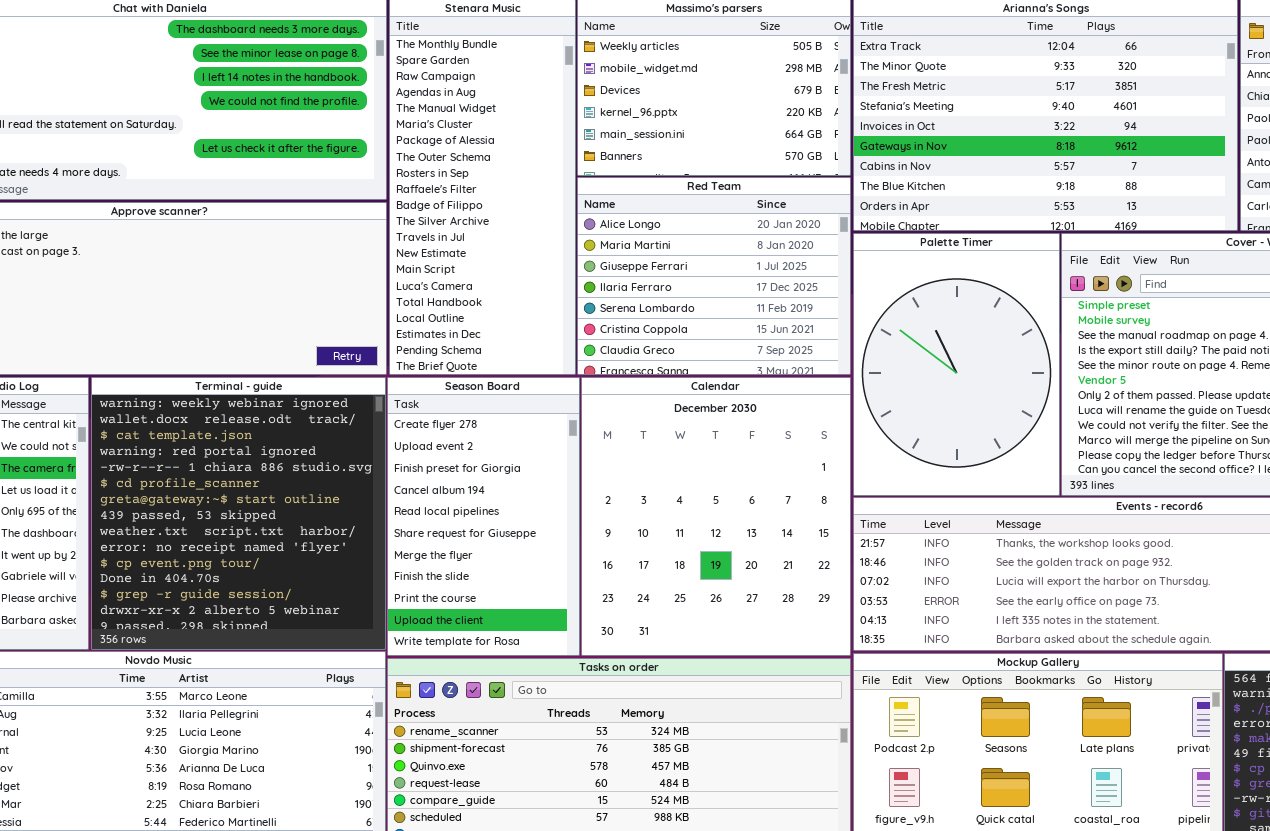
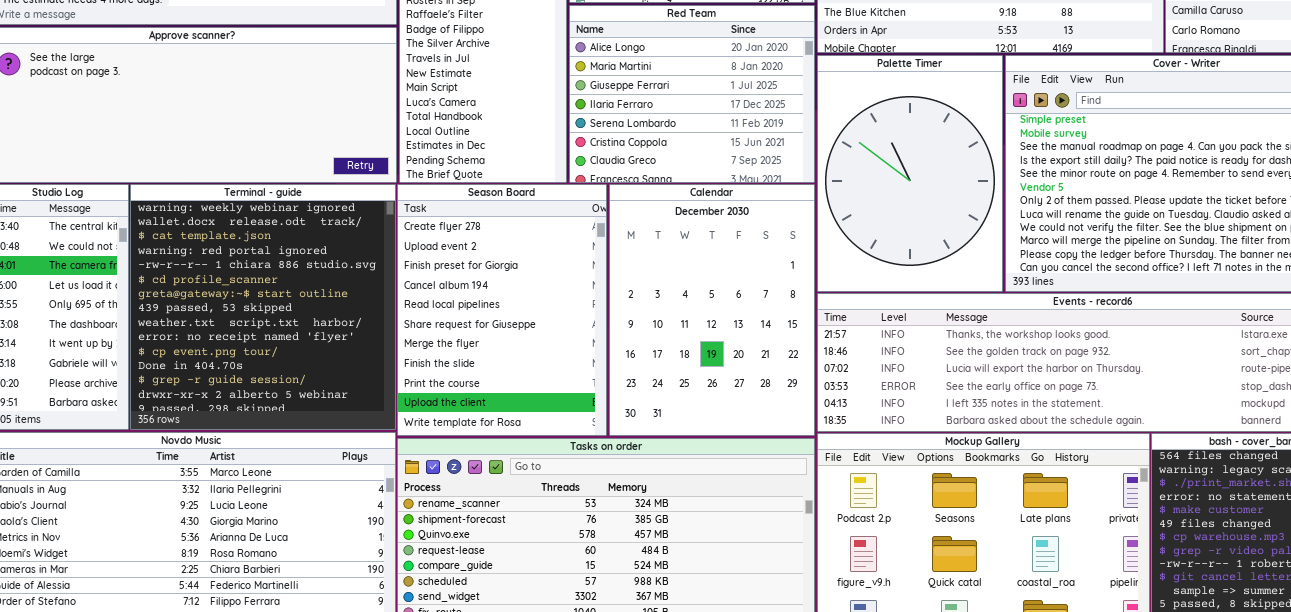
Season Board: [387,377,580,656] -> [397,184,607,436], resized
Calendar: [581,377,851,656] -> [609,184,815,436], resized

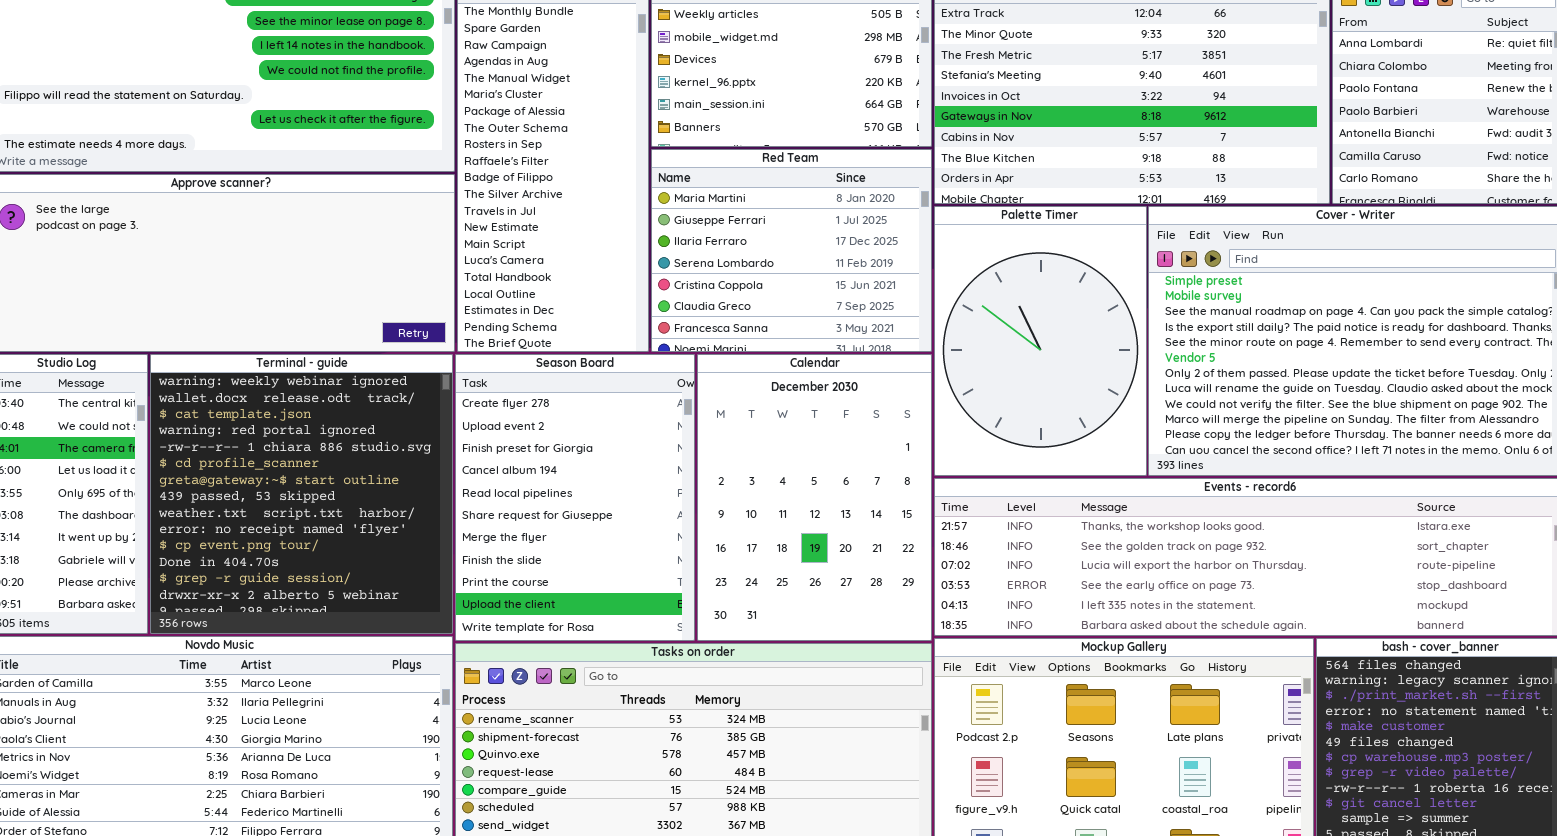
Red Team: [569,5,815,183] -> [651,149,932,352], scrolled down 1 row

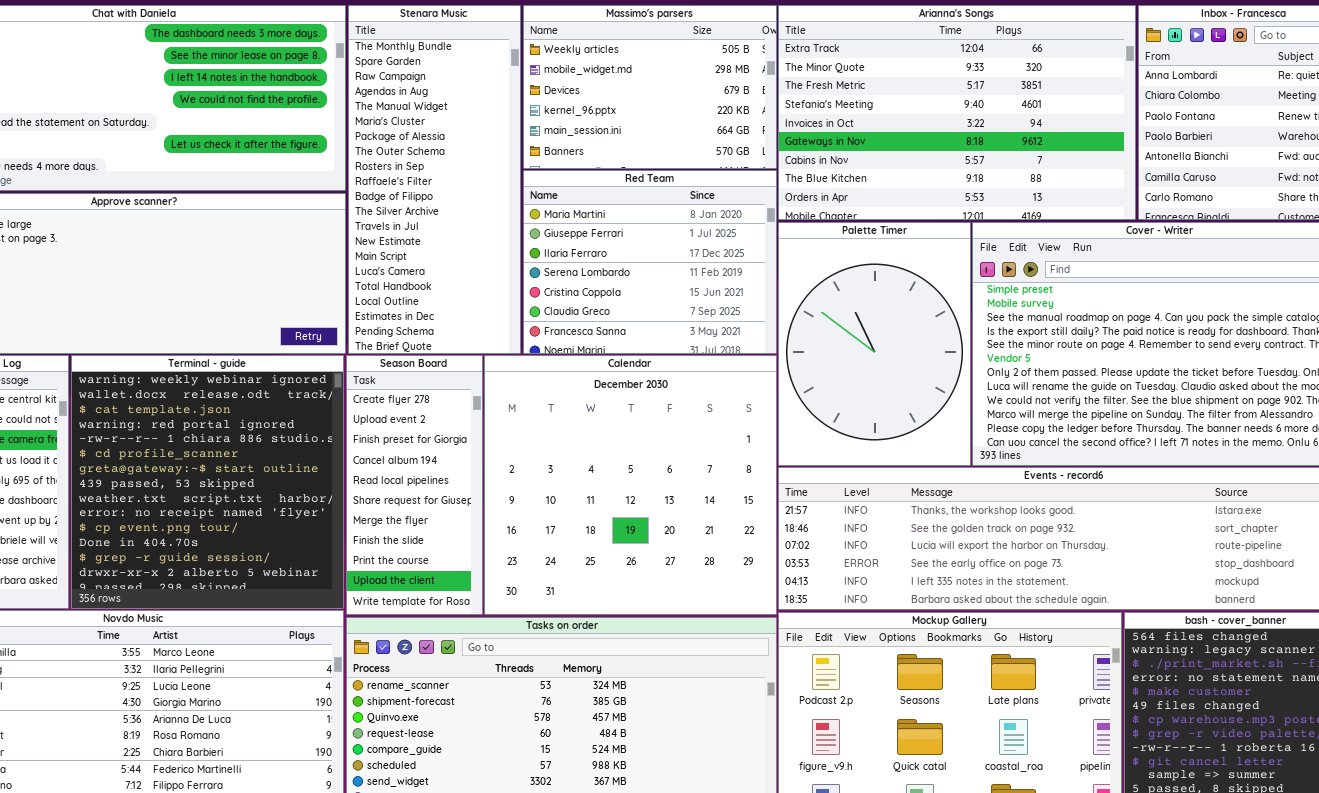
Season Board: [455,354,695,641] -> [346,355,483,615], resized
Calendar: [697,354,932,641] -> [484,355,777,615], resized

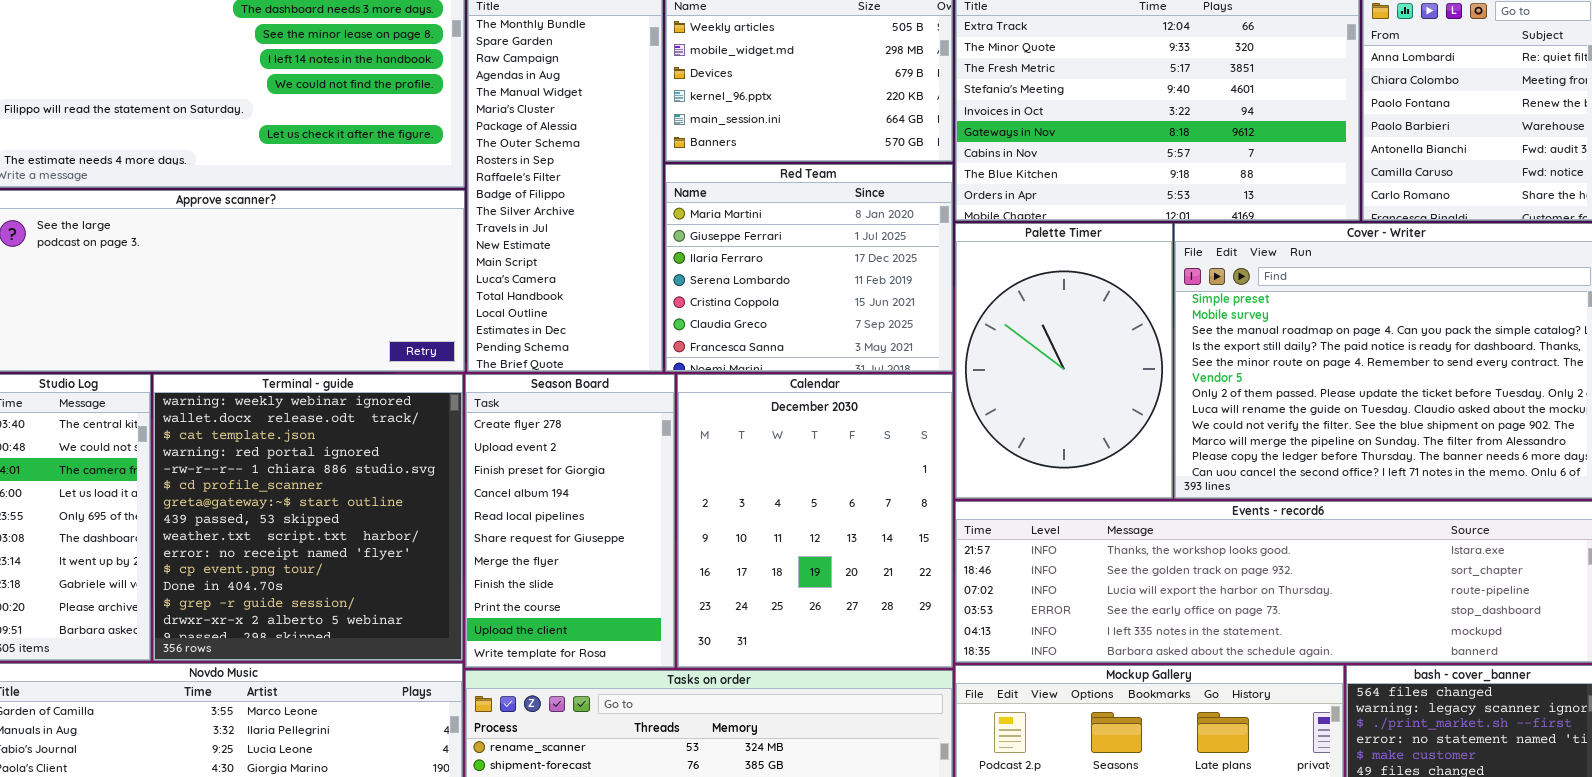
Season Board: [346,355,483,615] -> [465,374,675,668], resized
Calendar: [484,355,777,615] -> [677,374,953,668], resized

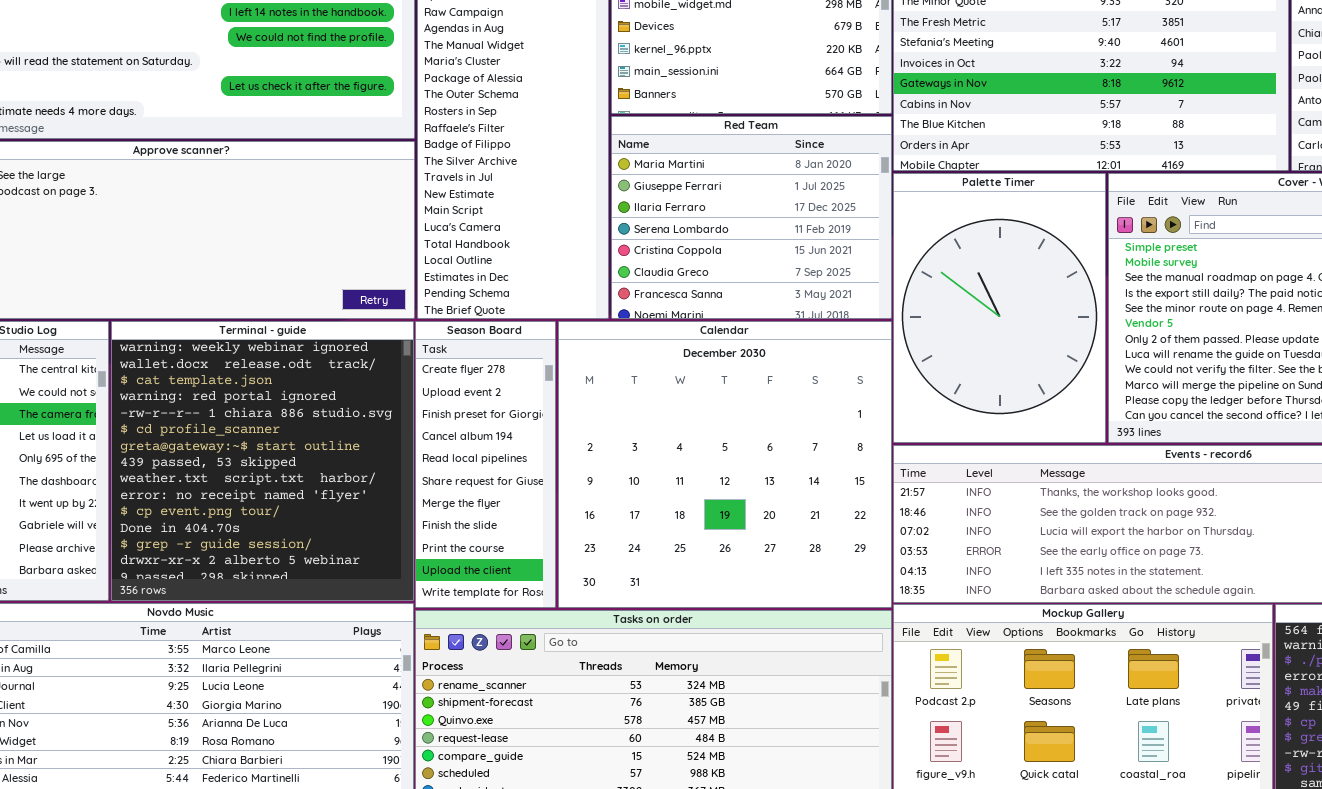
Season Board: [465,374,675,668] -> [415,321,556,608], resized
Calendar: [677,374,953,668] -> [558,321,892,608], resized

